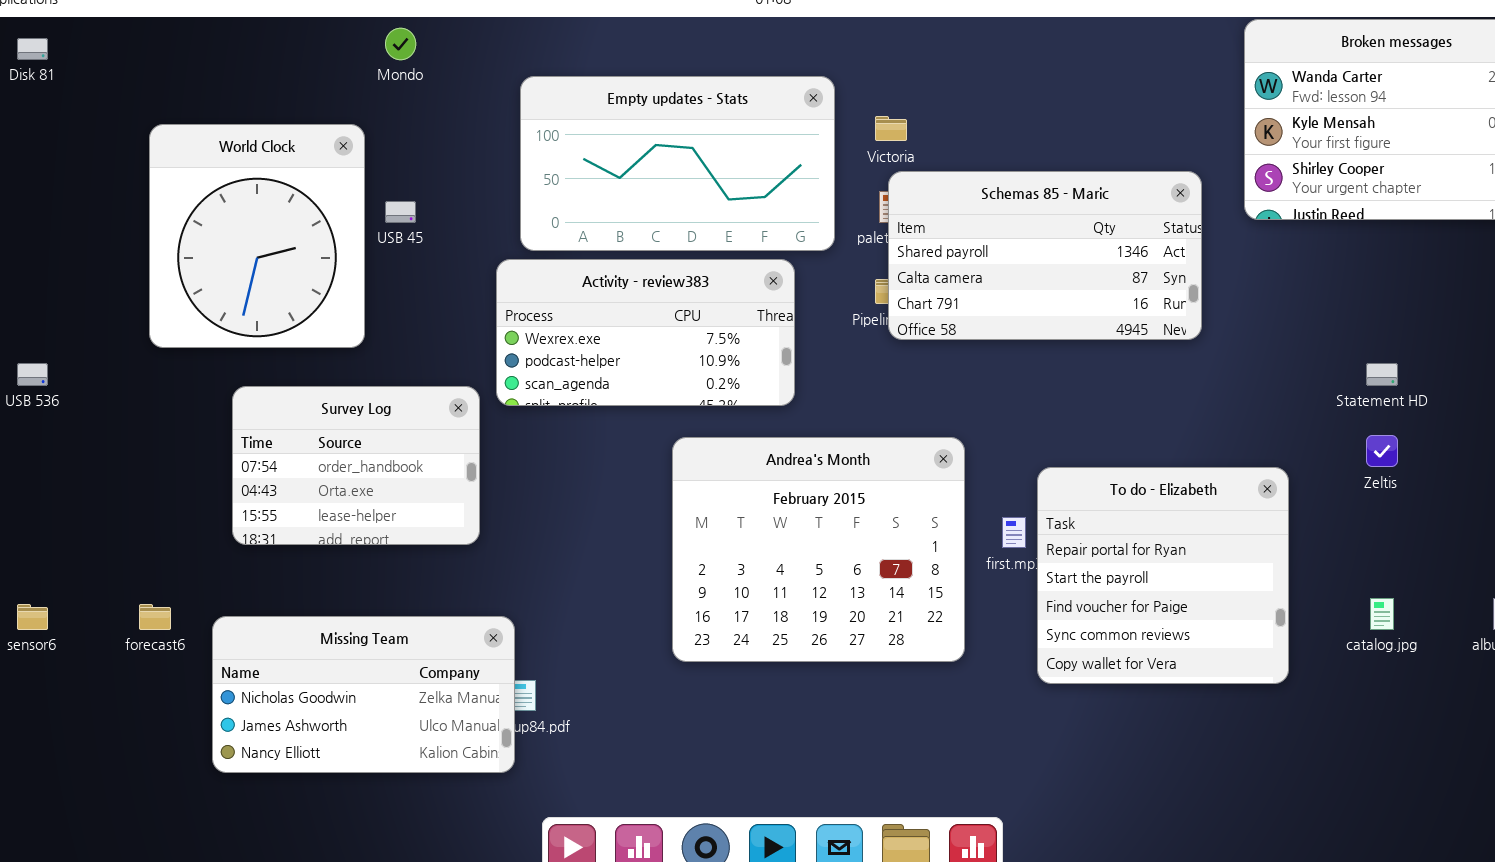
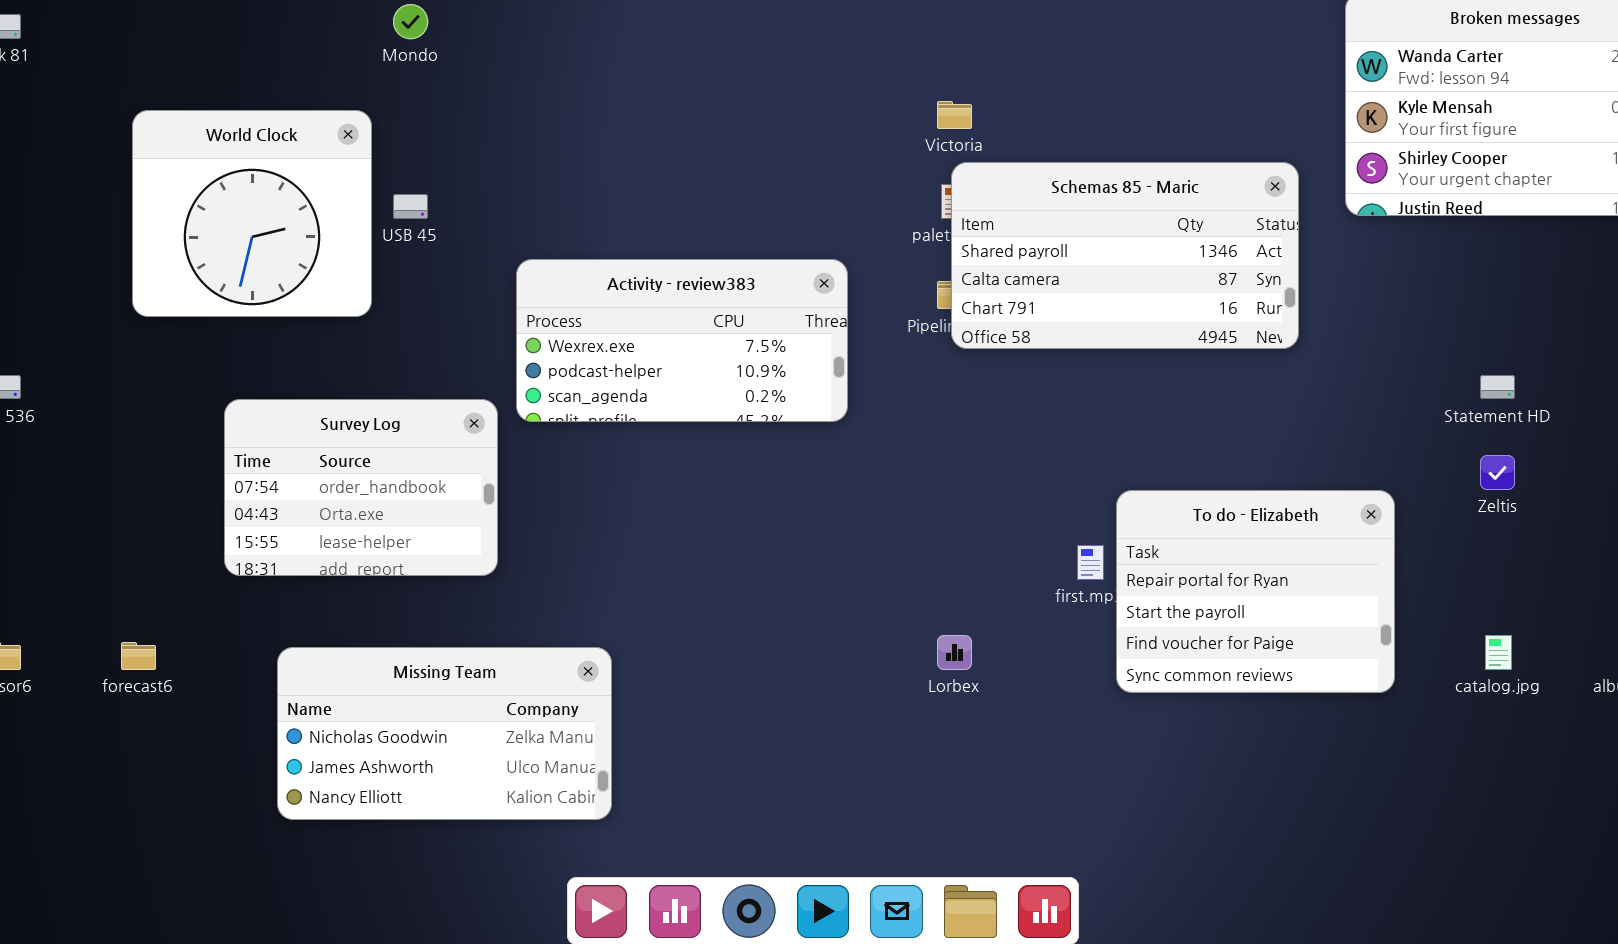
Empty updates - Stats: [520,76,835,251] -> none, closed
World Clock: [149,124,365,348] -> [132,110,372,317], resized
Andrea's Month: [672,437,965,662] -> none, closed
To do - Elizabeth: [1037,467,1289,684] -> [1116,490,1395,693], resized
Missing Team: [212,616,515,773] -> [277,647,612,820], moved

